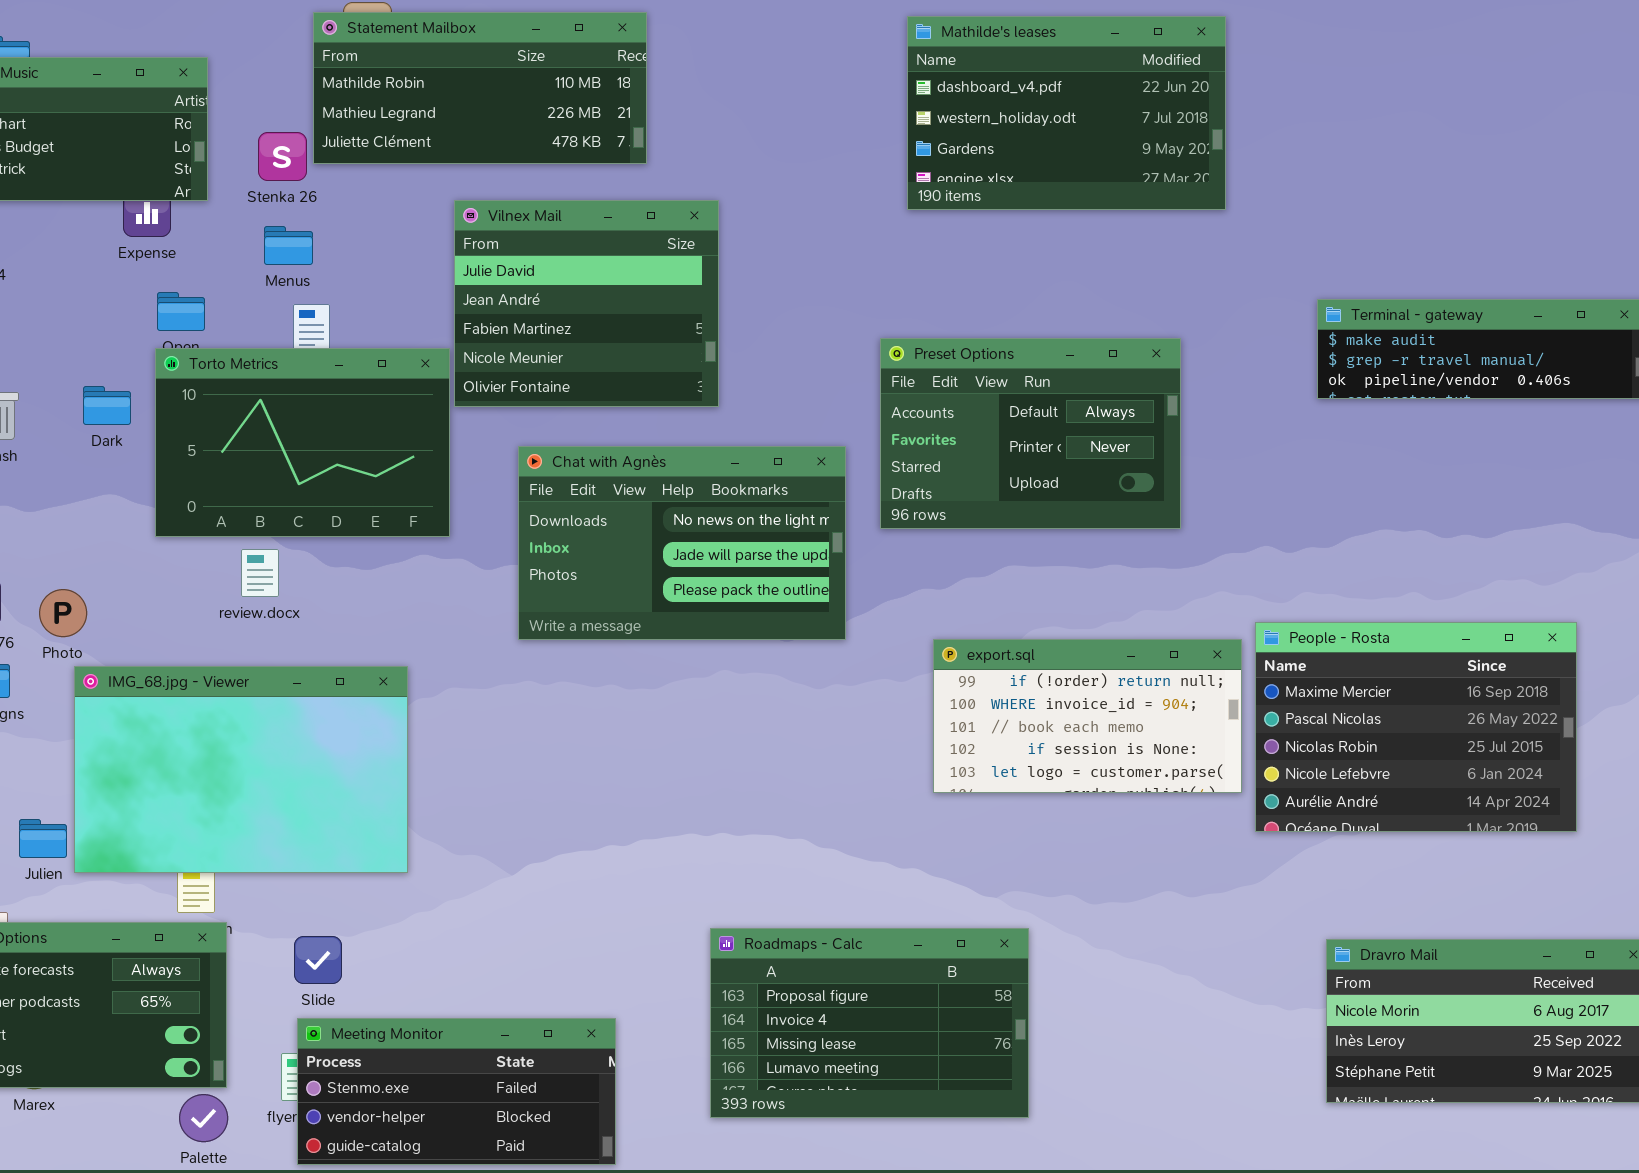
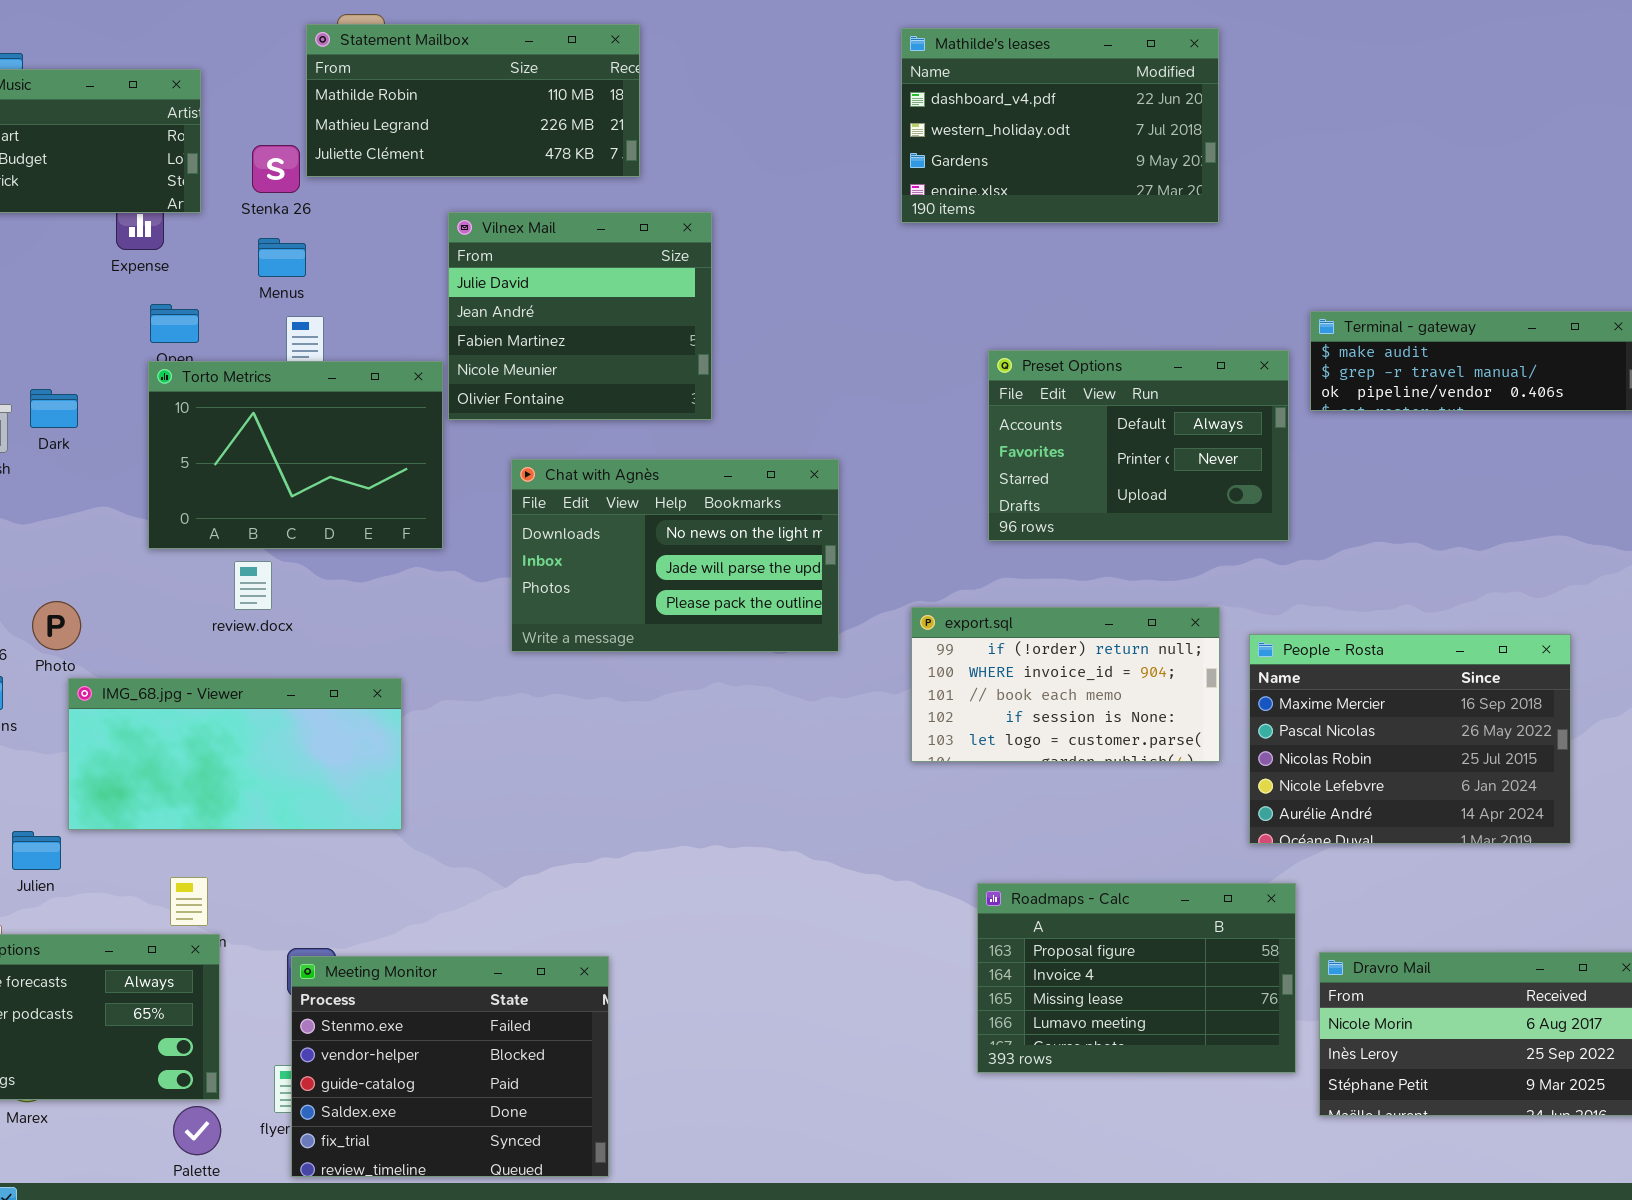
Preset Options: [880,338,1181,529] -> [988,350,1289,541], moved
Dark: [83,386,131,425] -> [30,389,78,428], moved
export.sql: [933,639,1242,793] -> [911,607,1220,762], moved
IMG_68.jpg - Viewer: [74,666,408,873] -> [68,678,402,830], resized
Roadmaps - Calc: [710,928,1029,1118] -> [977,883,1296,1073], moved
Meeting Monitor: [297,1018,616,1165] -> [291,956,609,1177], resized

